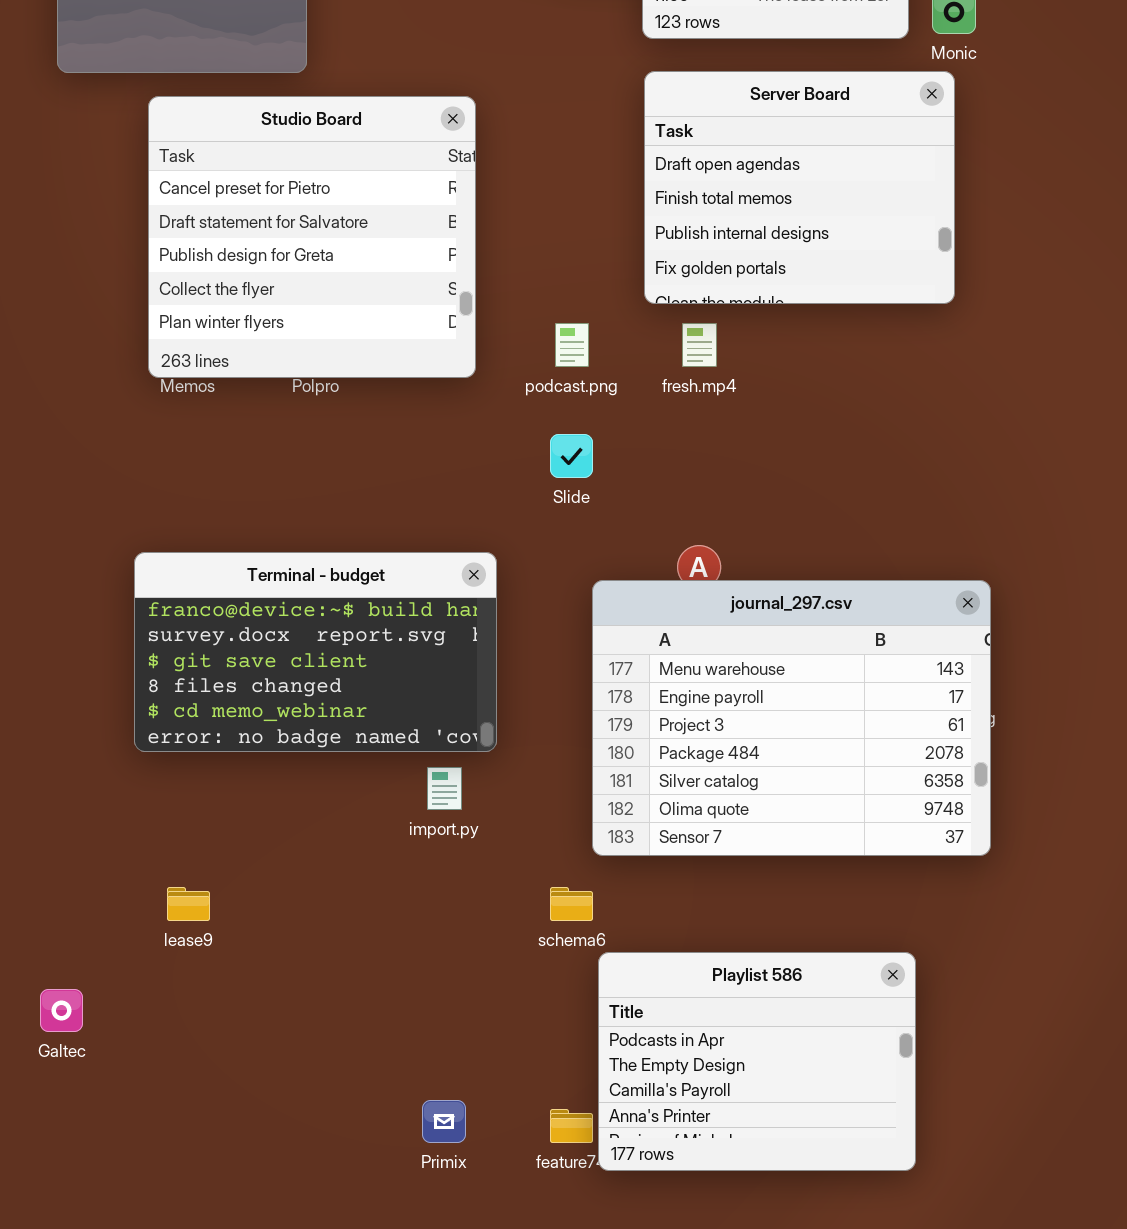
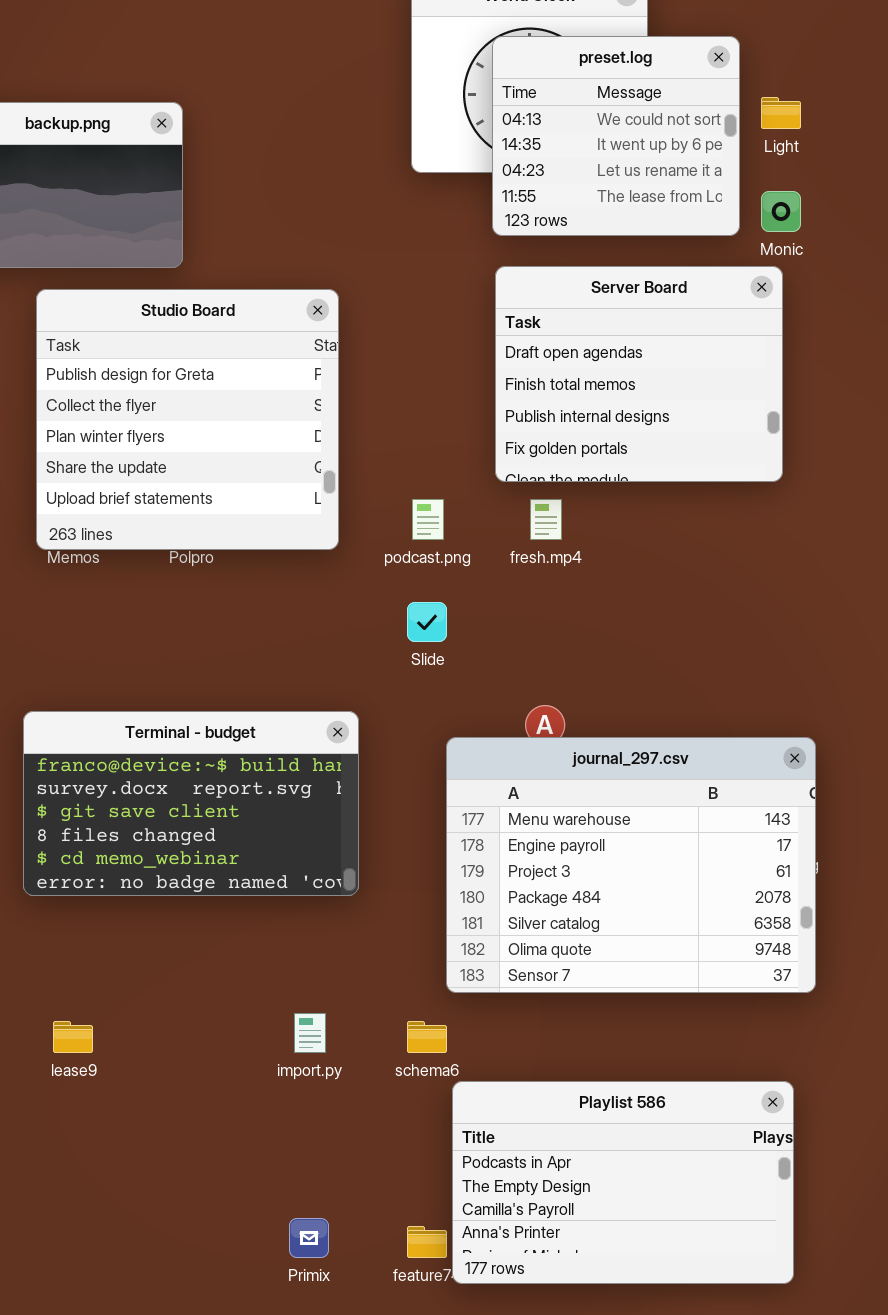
Studio Board: [148,96,476,378] -> [36,289,339,550], scrolled down 2 rows
import.py: [427,767,462,810] -> [294,1013,326,1053], moved
Playlist 586: [598,952,916,1171] -> [452,1081,794,1284], resized

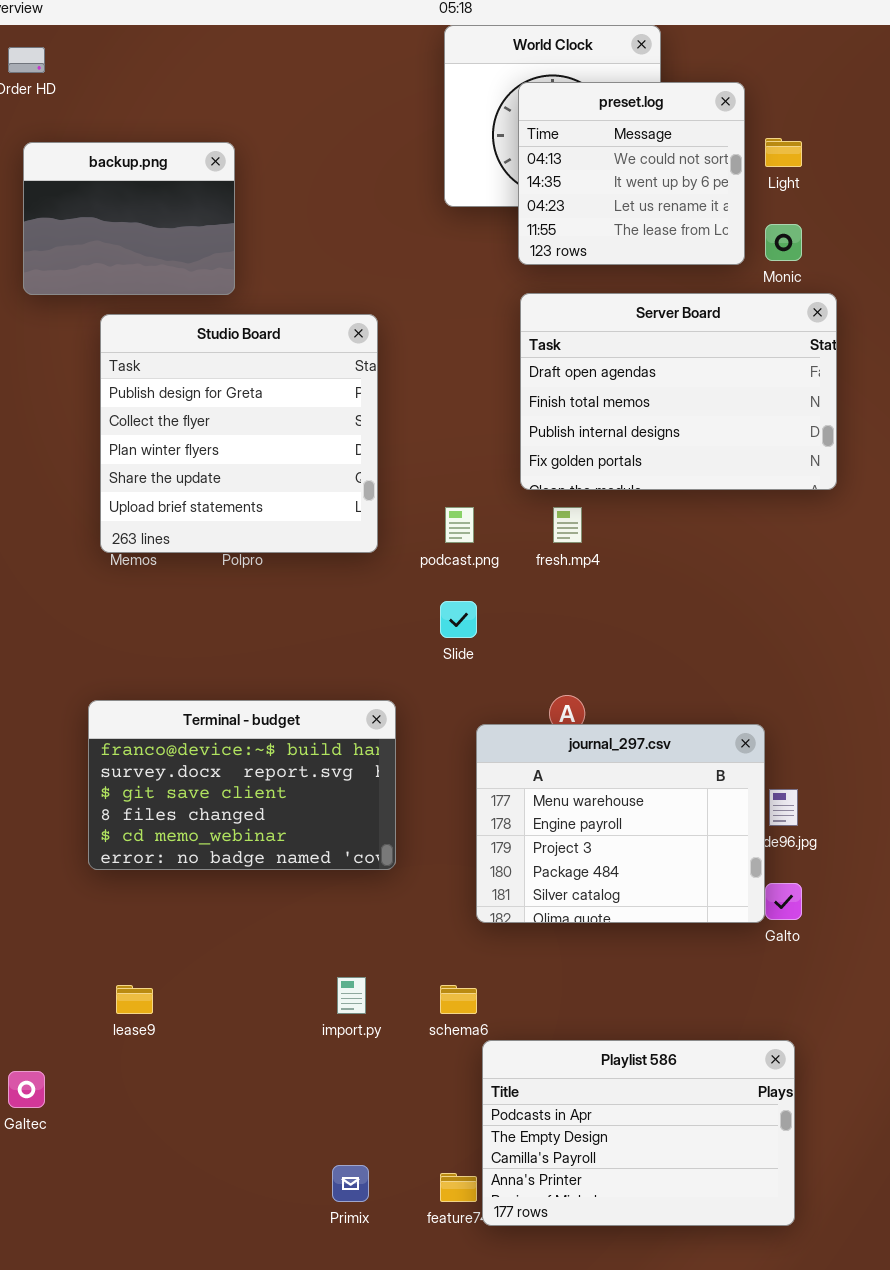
Server Board: [495,266,783,482] -> [520,293,837,490], resized
journal_297.csv: [446,737,816,993] -> [476,724,765,923], resized

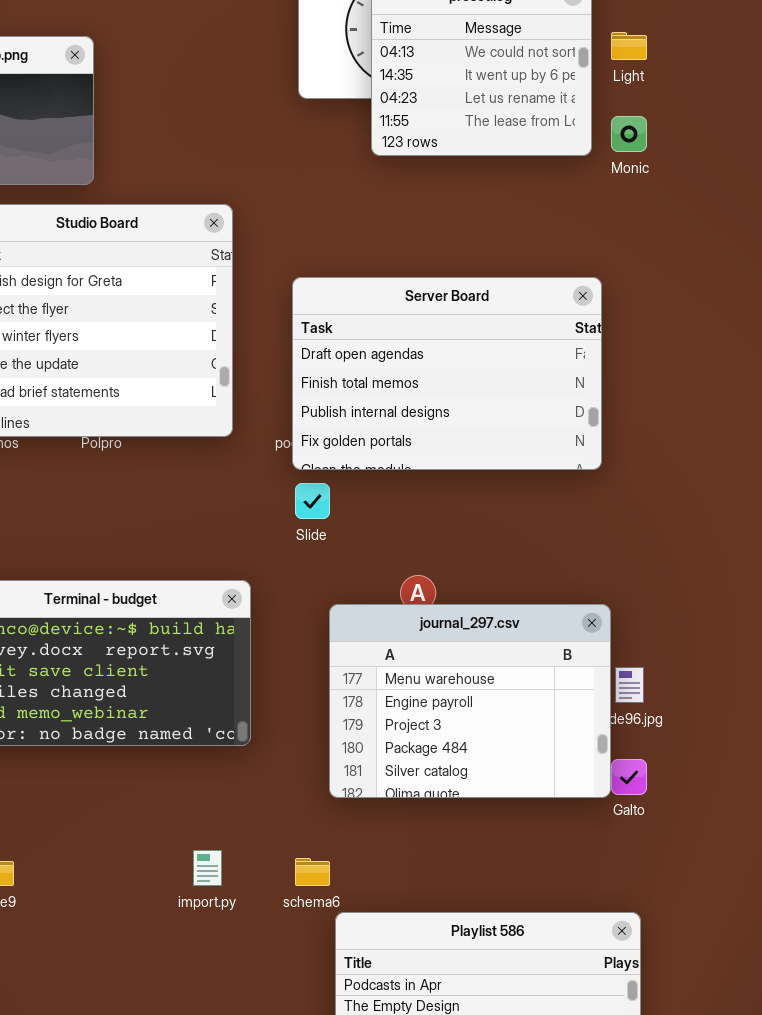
Server Board: [520,293,837,490] -> [292,277,602,470], moved

